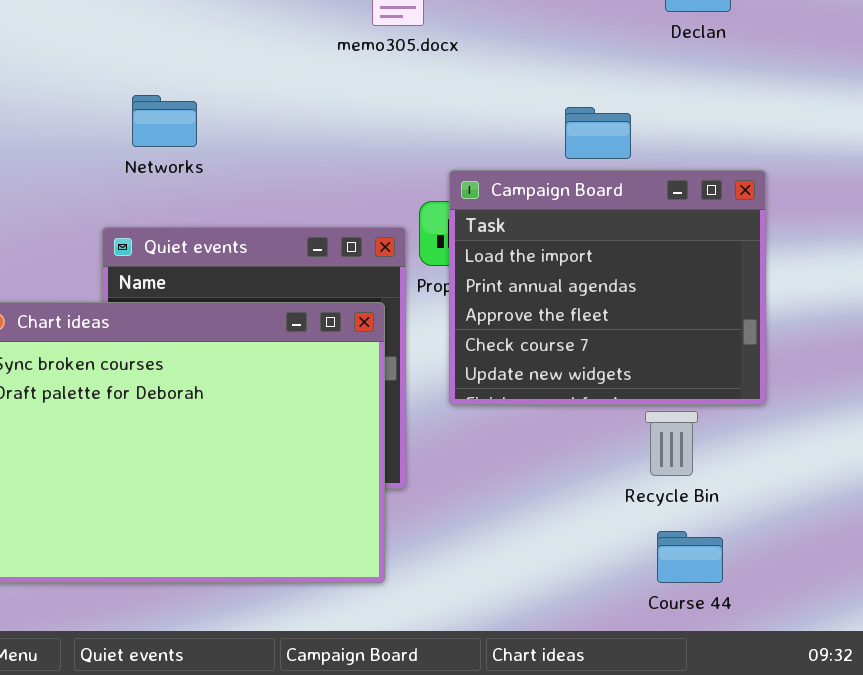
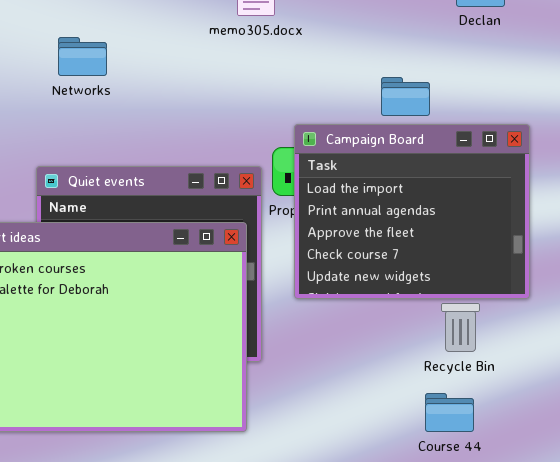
Networks: [132,95,197,147] -> [58,37,107,76], moved
Course 44: [657,531,723,583] -> [425,393,474,432], moved

